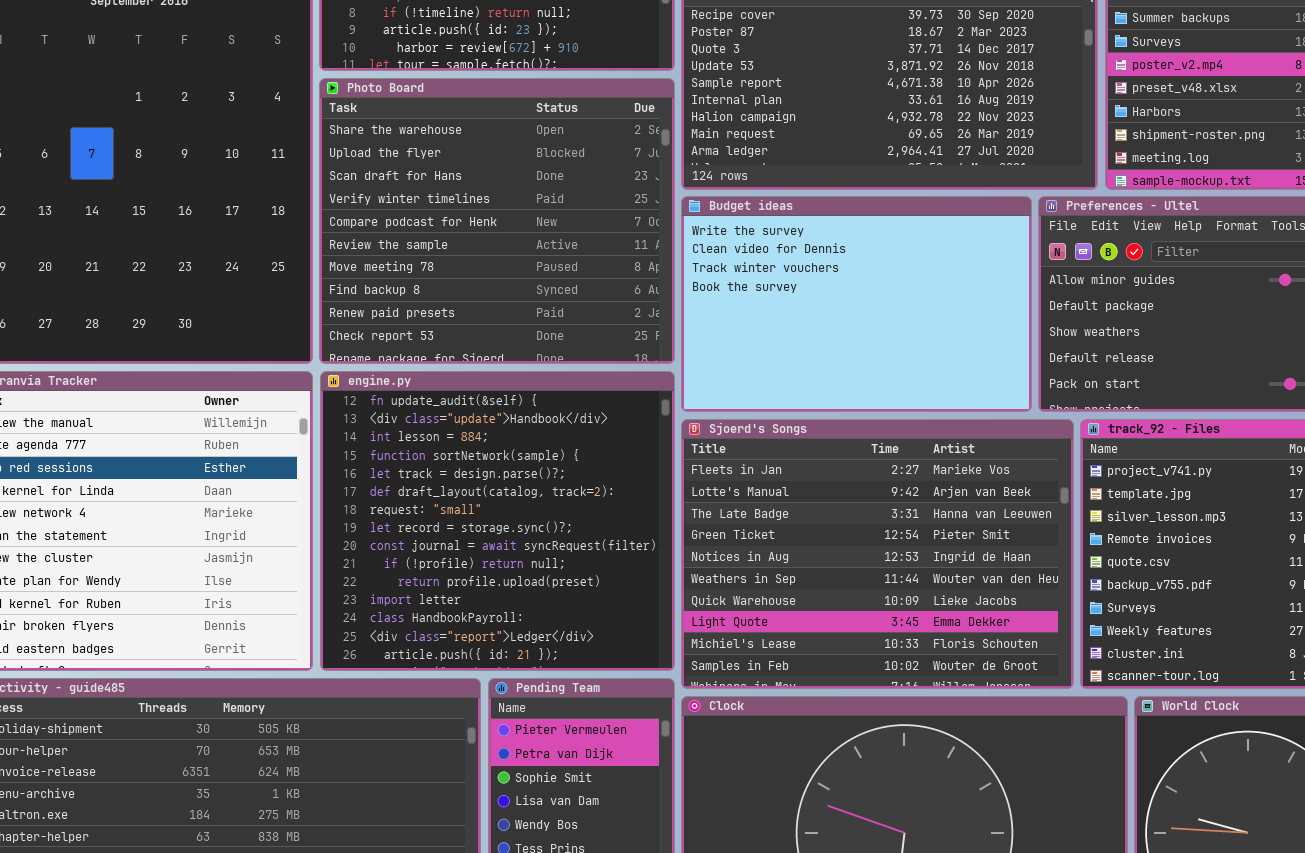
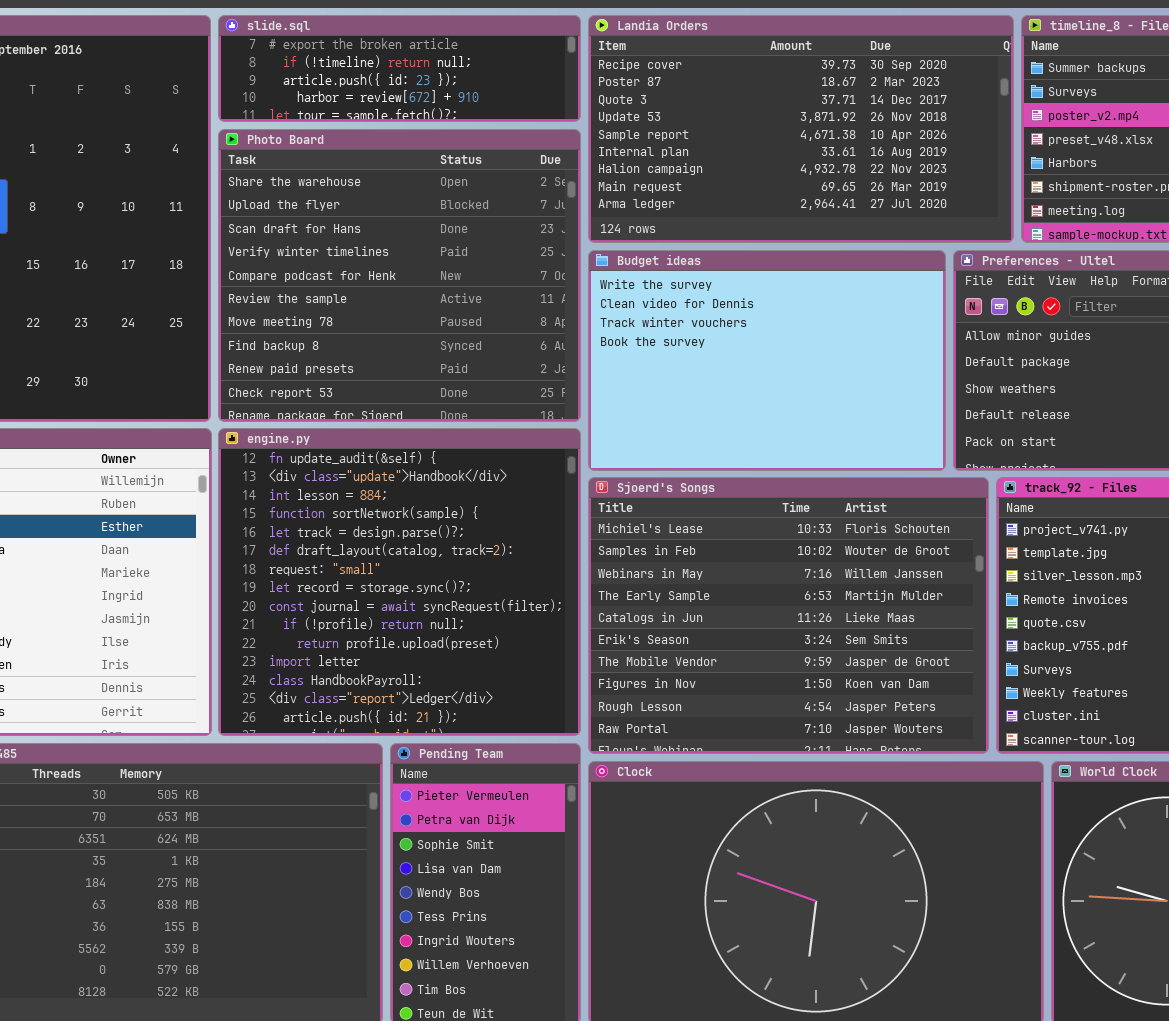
Sjoerd's Songs: [681,419,1074,689] -> [588,477,989,754], scrolled down 8 rows

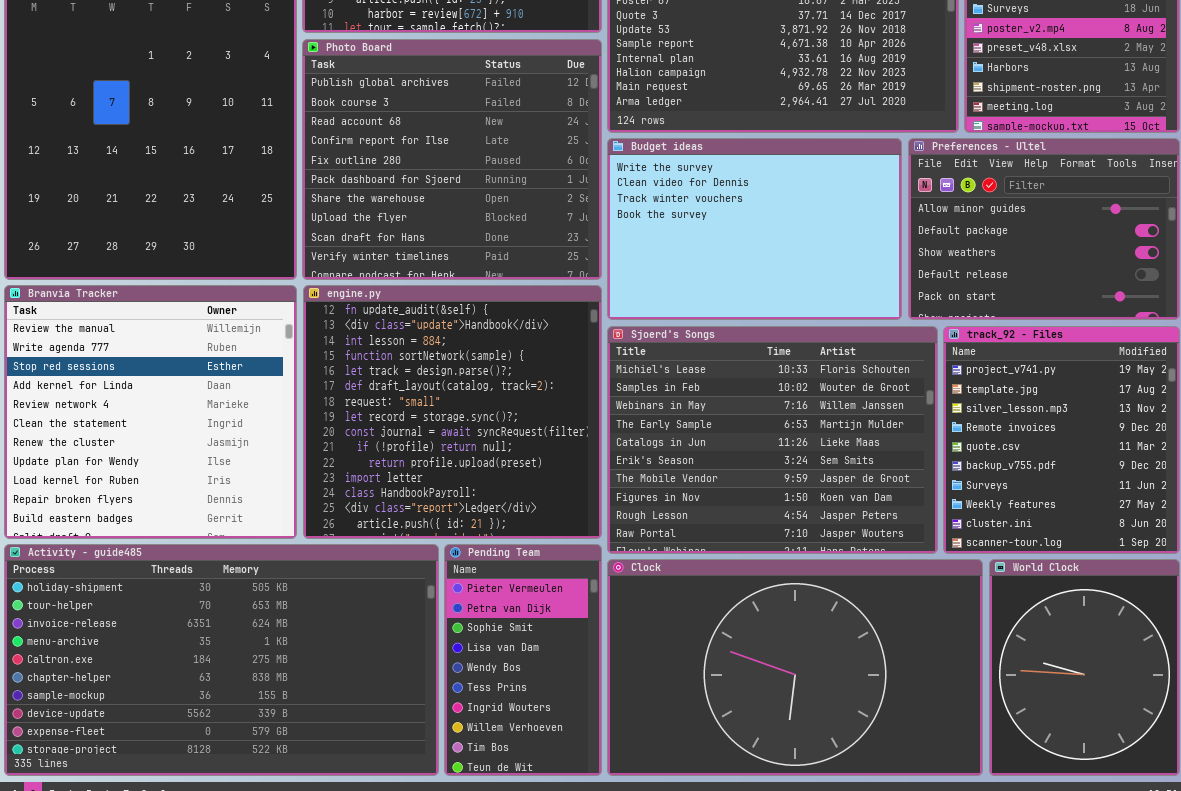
Photo Board: [218,129,581,422] -> [302,39,602,280], scrolled up 6 rows

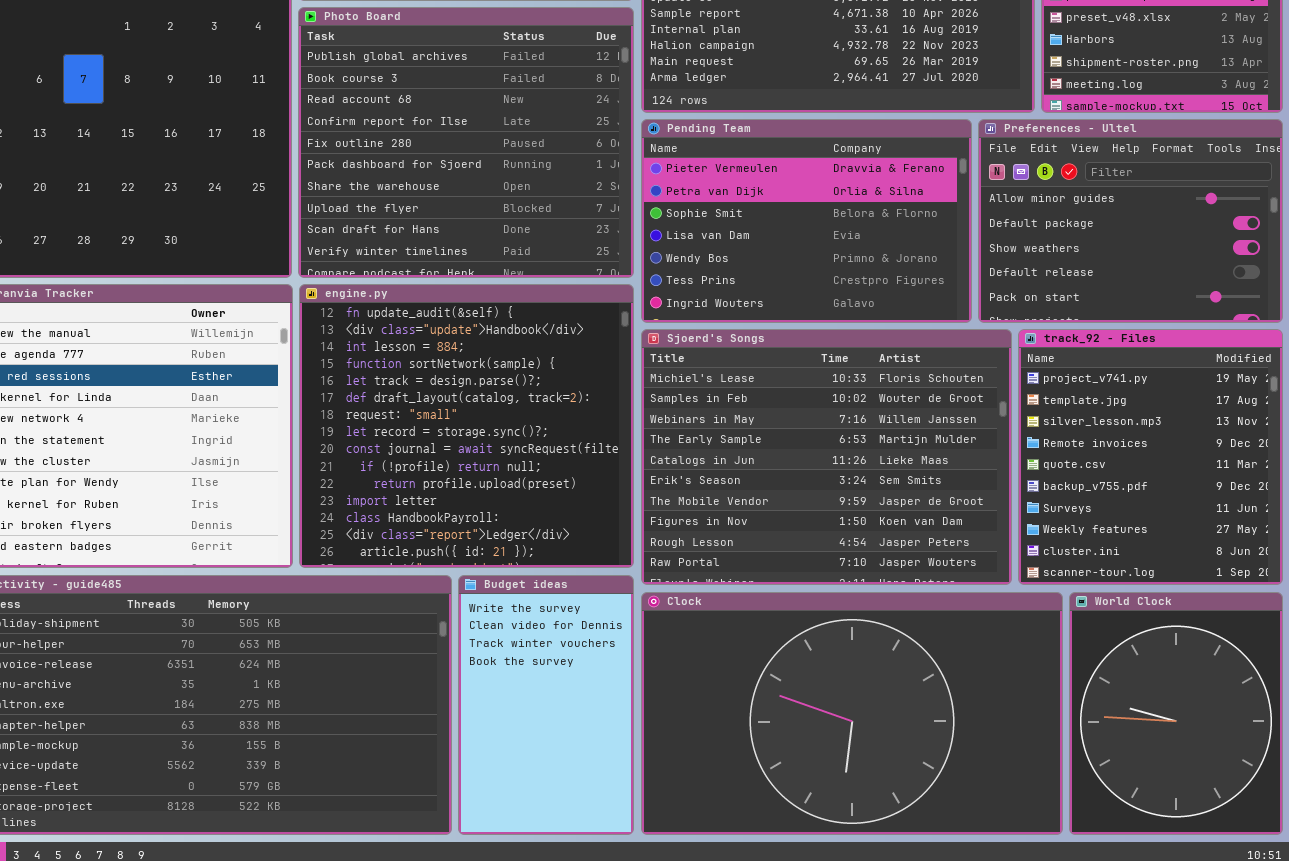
Budget ideas: [607,138,902,320] -> [458,575,634,835], moved, resized
Pending Team: [444,544,602,776] -> [641,119,972,323], moved, resized

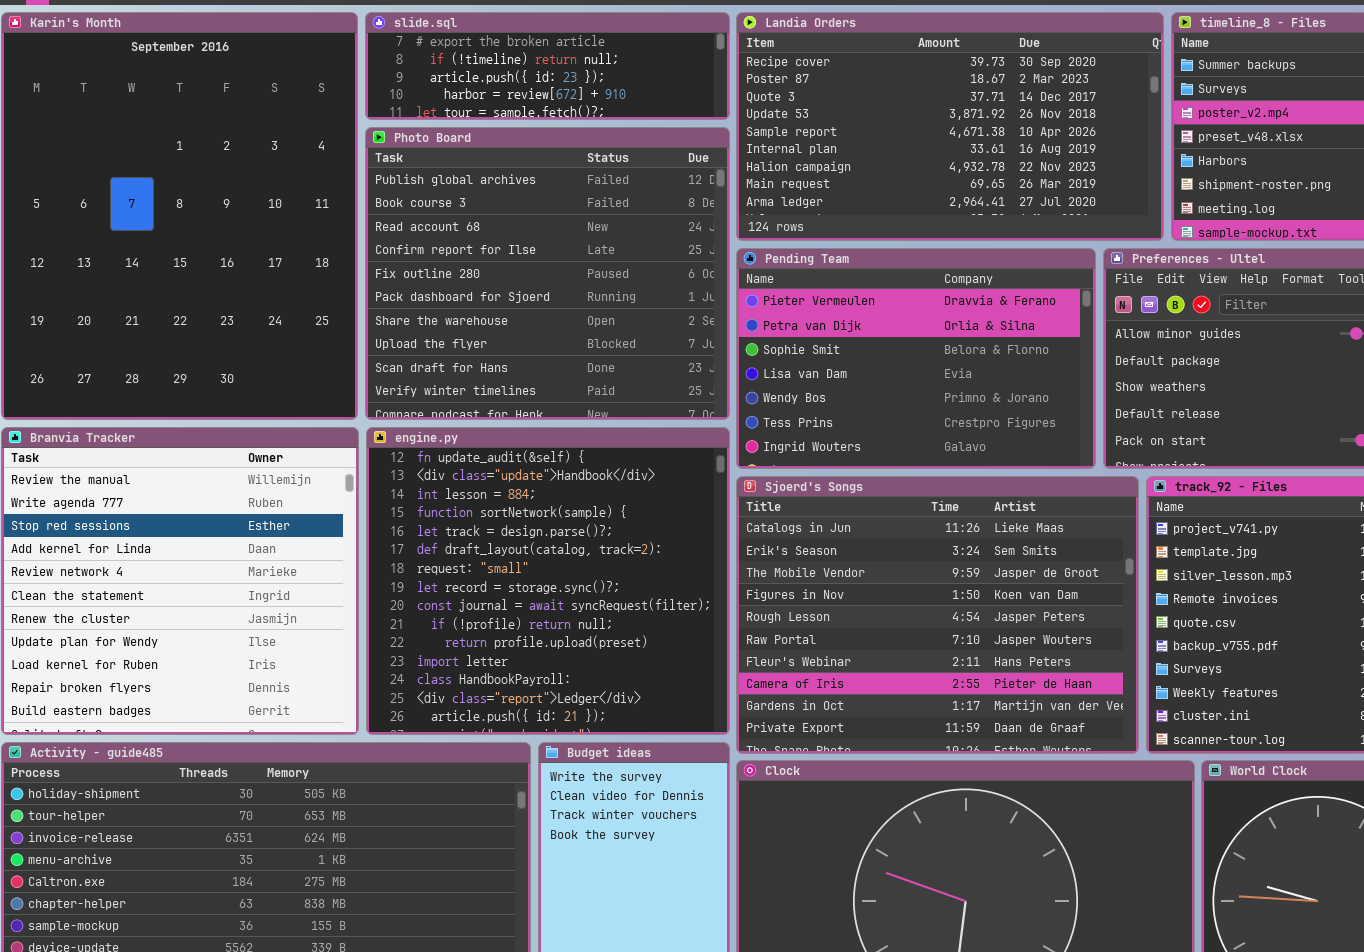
Sjoerd's Songs: [641,329,1012,585] -> [736,476,1139,754], scrolled down 4 rows

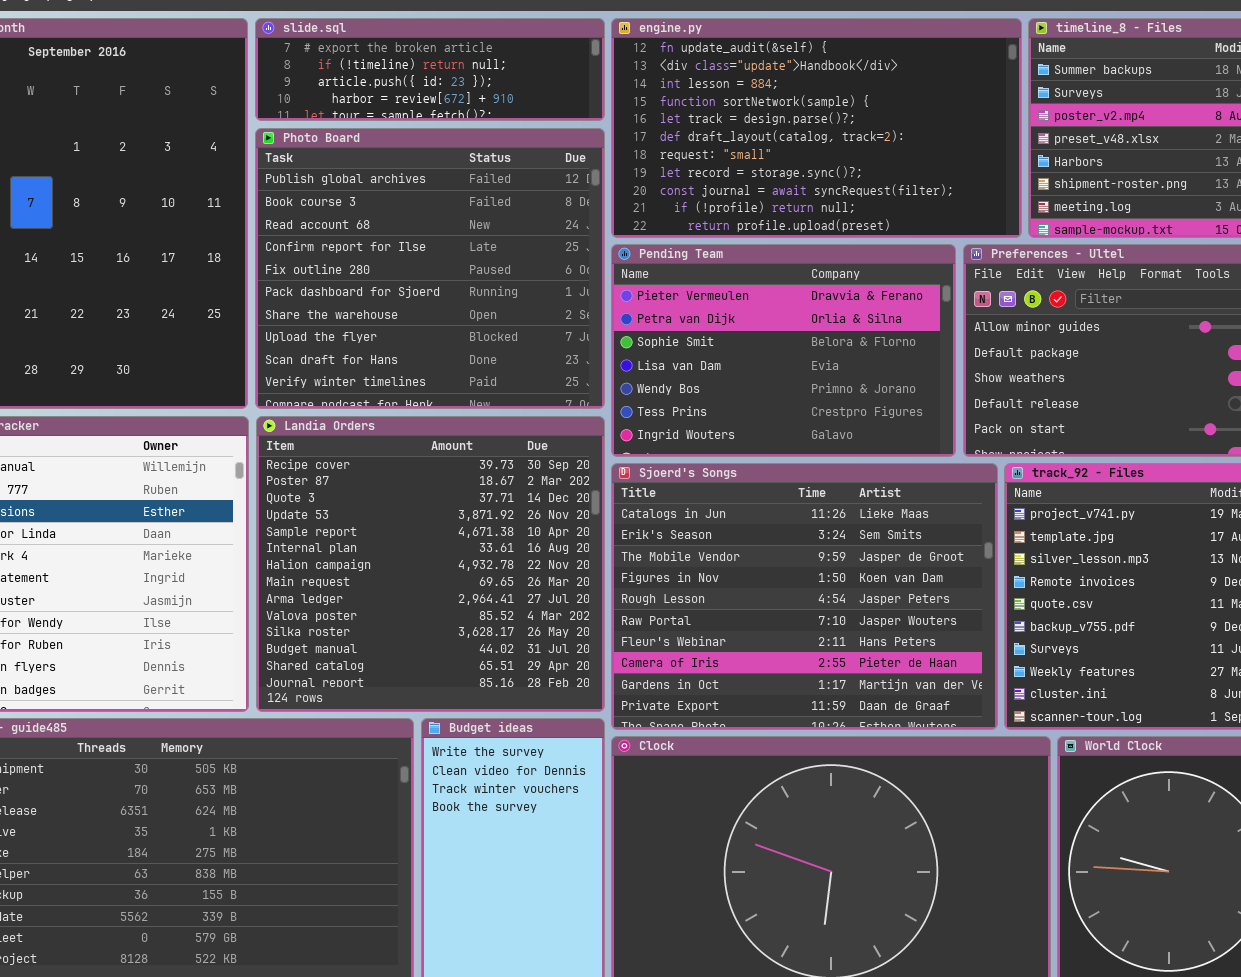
Landia Orders: [736,12,1164,241] -> [256,416,605,712], moved, resized
engine.py: [366,427,730,735] -> [611,18,1022,238], moved, resized

